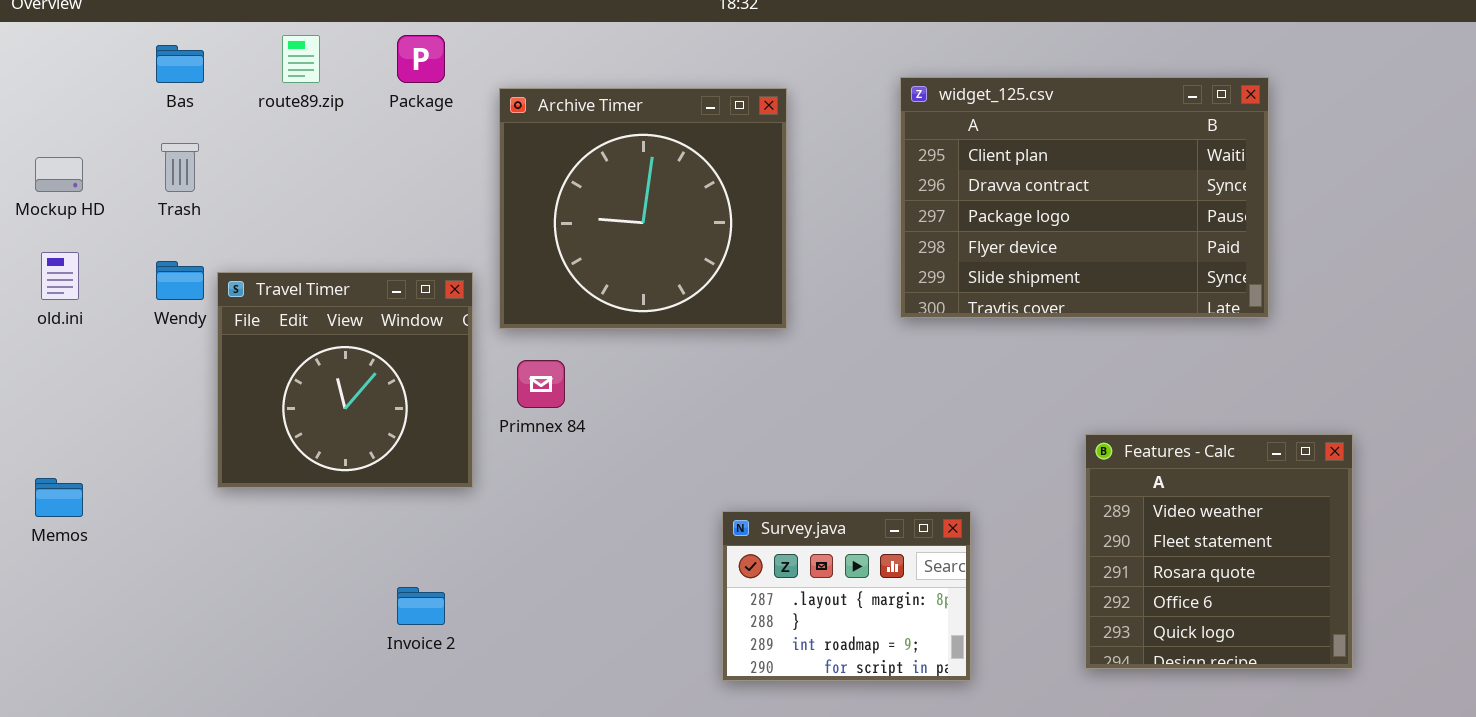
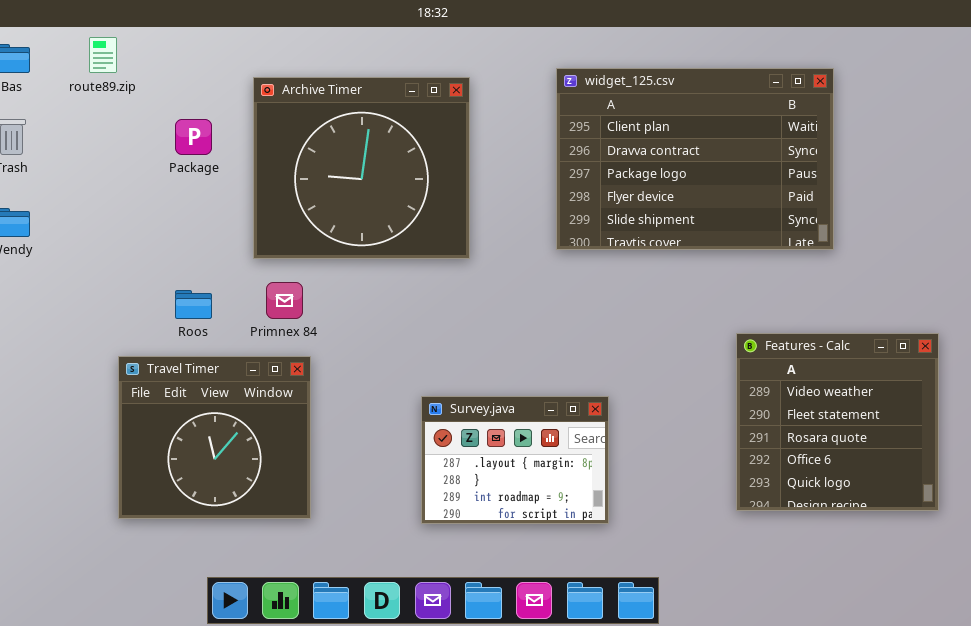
Package: [397,35,445,83] -> [175,119,212,155], moved
Travel Timer: [217,272,473,488] -> [118,356,311,519], moved
Features - Calc: [1085,434,1353,669] -> [736,333,939,511], moved

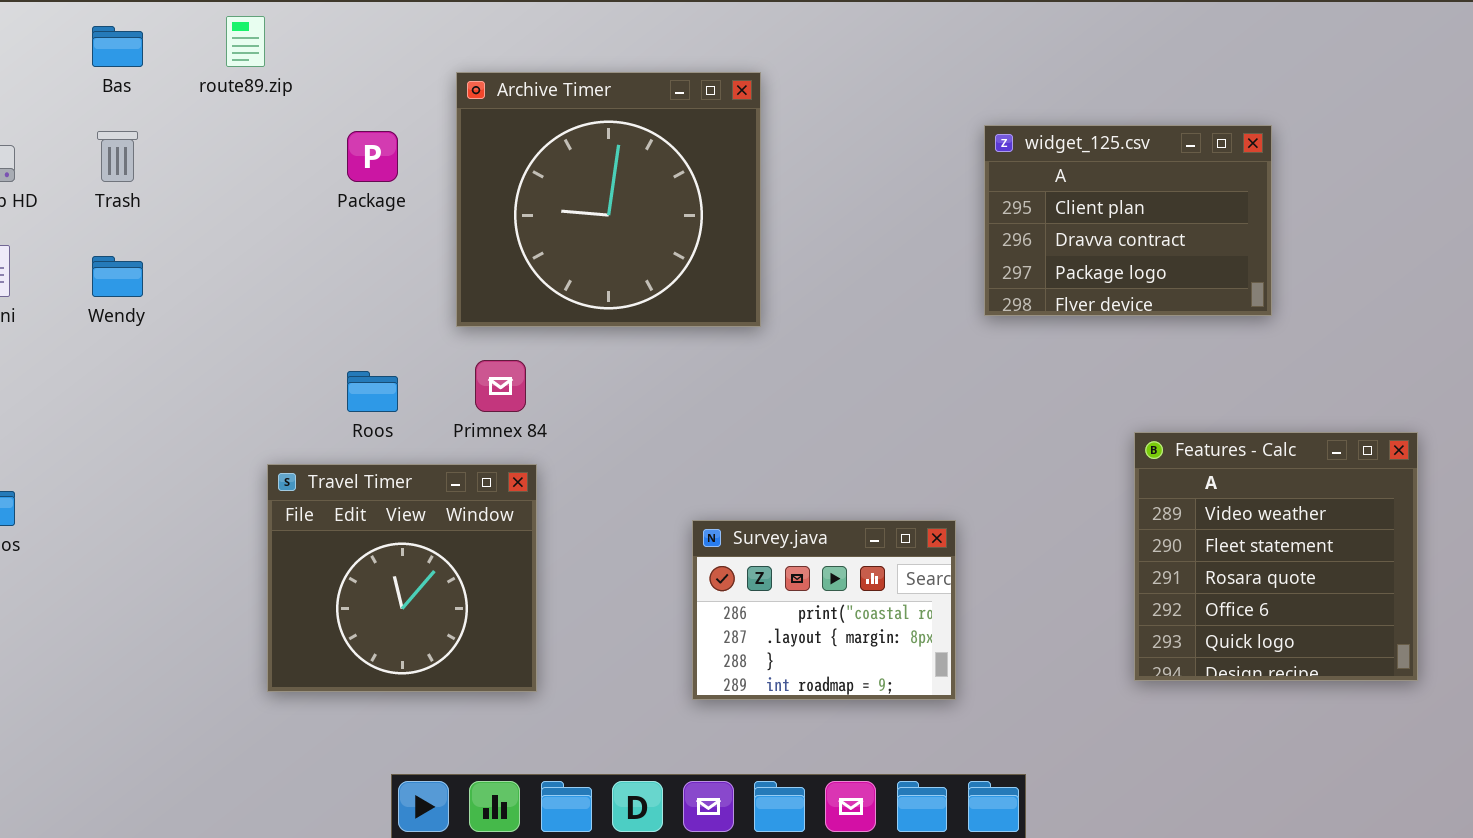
widget_125.csv: [556,68,834,250] -> [984,125,1272,316], resized
Survey.java: [421,396,609,524] -> [692,520,956,700], scrolled up 1 row

